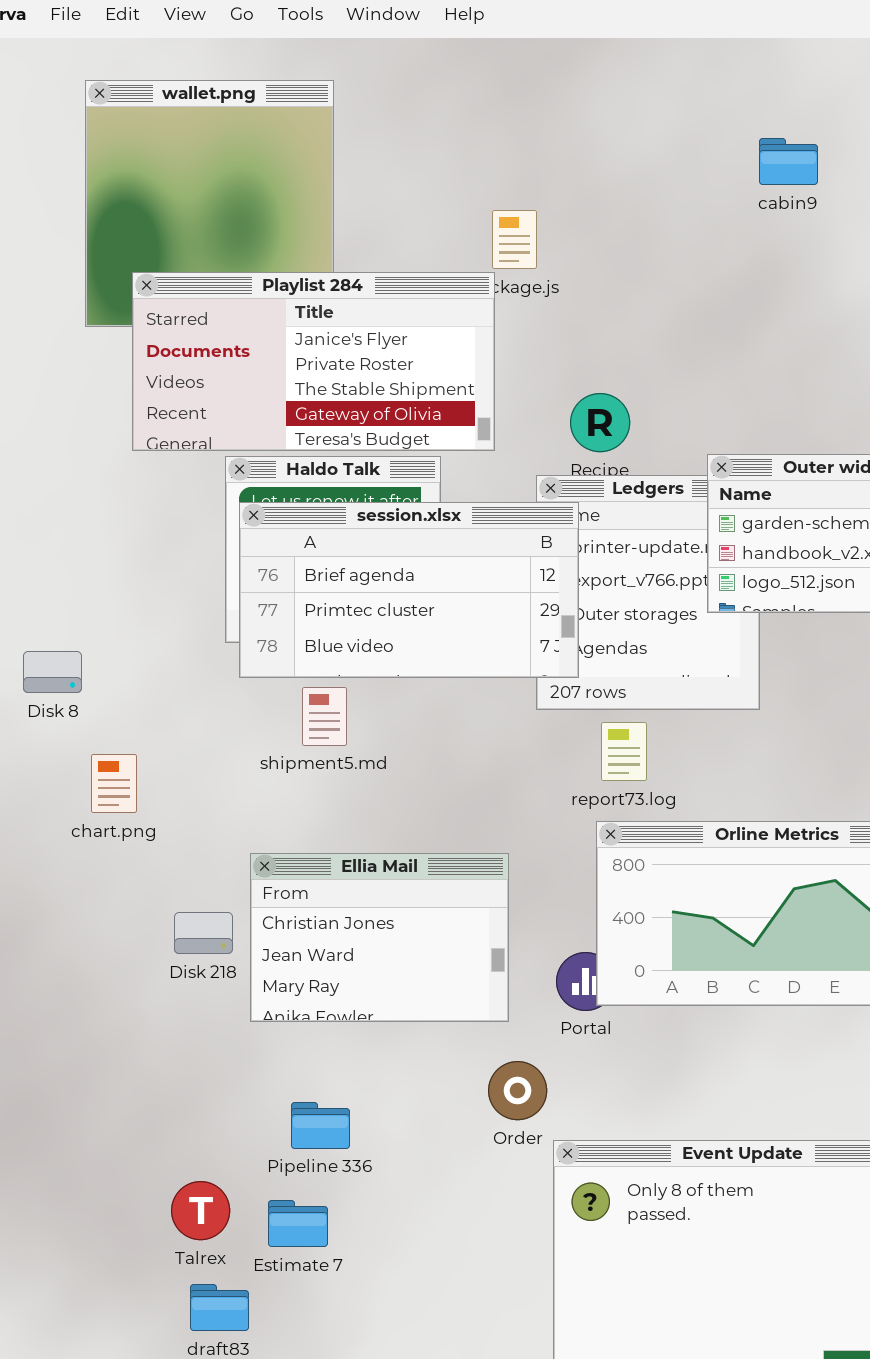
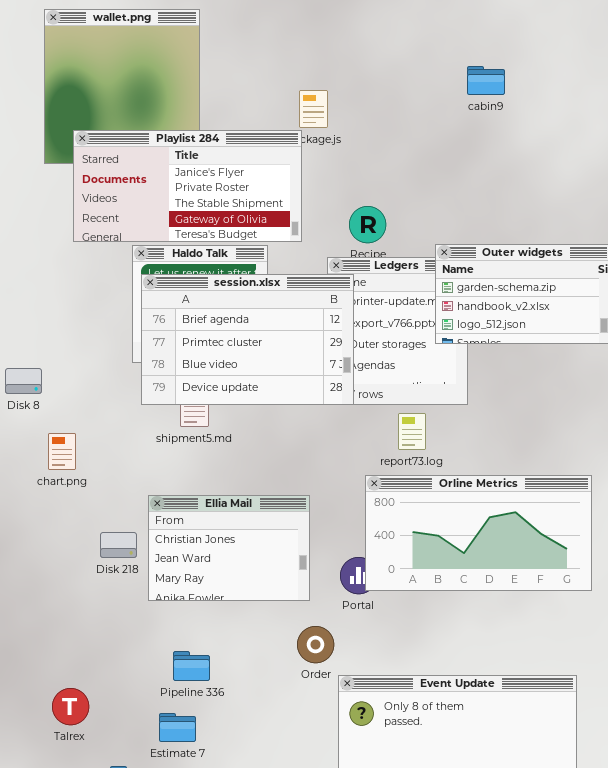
cabin9: [759,138,818,185] -> [467,66,505,95], moved
session.xlsx: [239,502,579,678] -> [141,274,354,405], resized
report73.log: [601,722,647,781] -> [398,413,426,450], moved
Talrex: [171,1181,230,1240] -> [52,688,89,725], moved

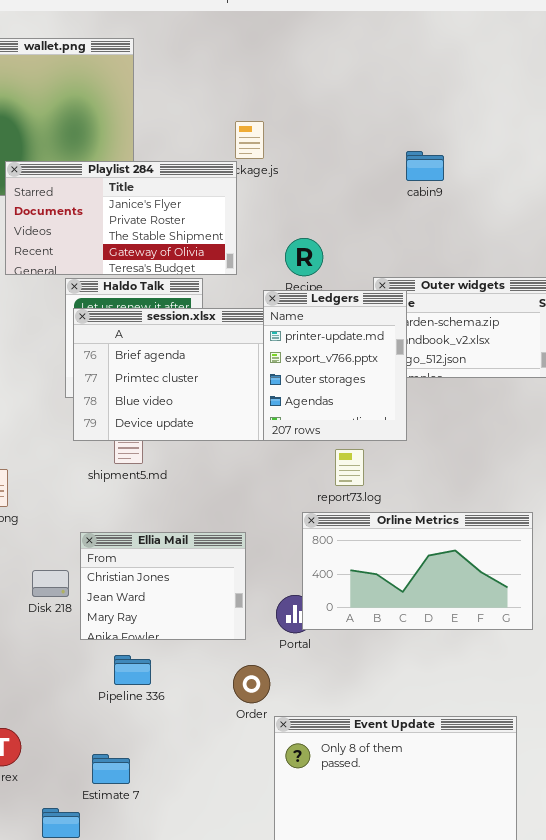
cabin9: [467,66,505,95] -> [406,151,444,181], moved
Ledgers: [327,257,468,405] -> [263,290,407,441], raised
Pipeline 336: [173,651,210,681] -> [114,655,151,685], moved

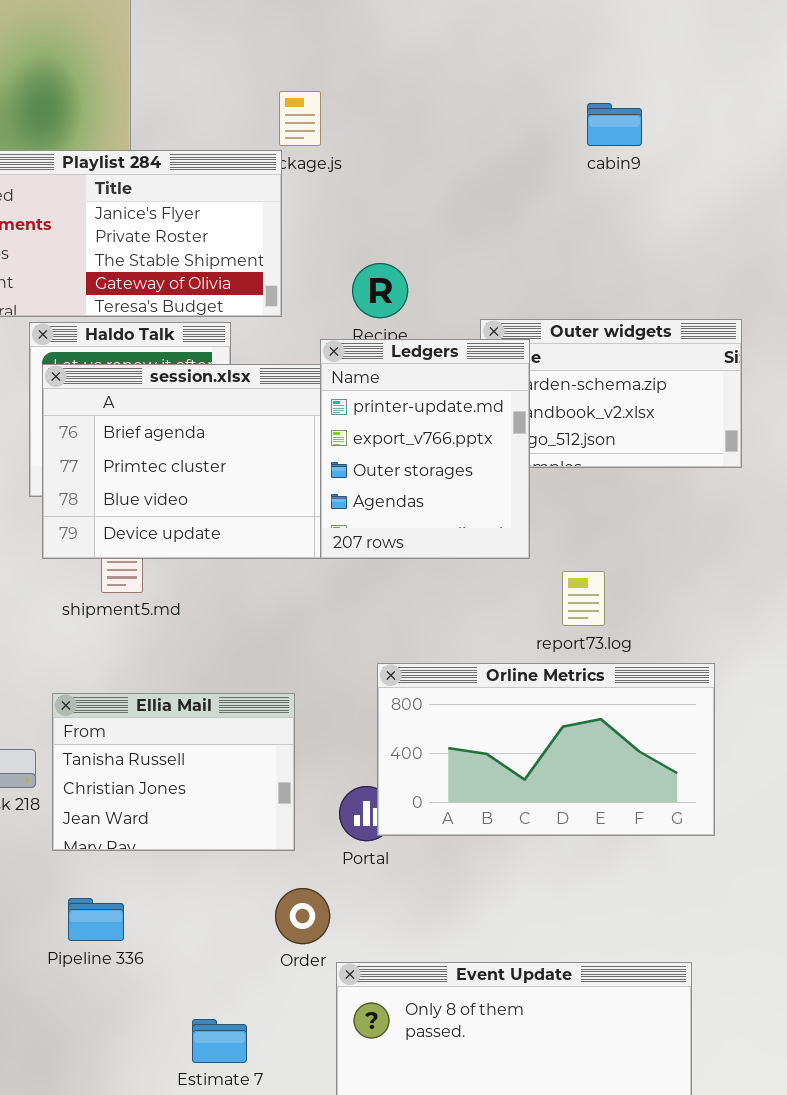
cabin9: [406,151,444,181] -> [587,103,642,146], moved
report73.log: [335,449,364,486] -> [562,571,605,626], moved
Ellia Mail: [80,532,246,640] -> [52,693,295,851], scrolled up 1 row
Pipeline 336: [114,655,151,685] -> [68,898,124,941], moved
Estimate 7: [92,754,130,784] -> [192,1019,247,1063], moved

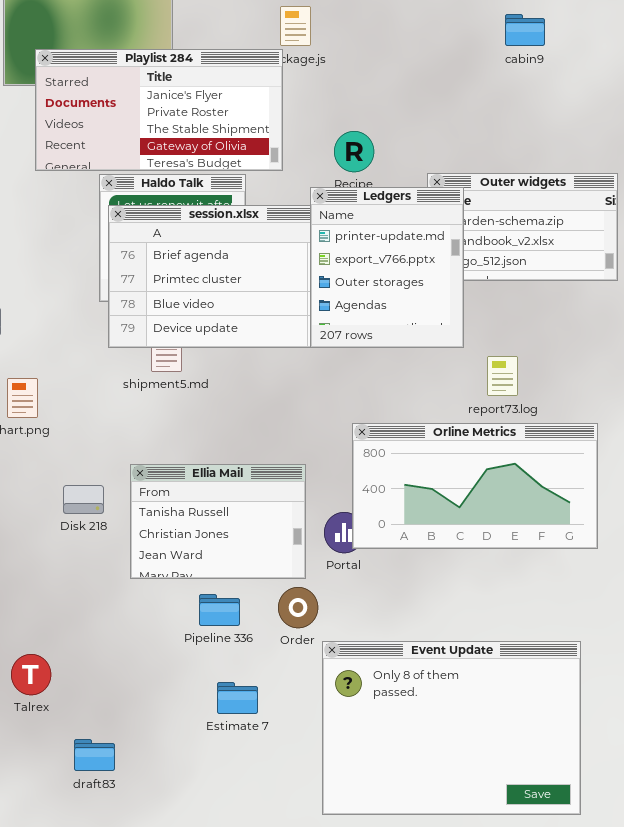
Ellia Mail: [52,693,295,851] -> [130,464,306,579], moved
Pipeline 336: [68,898,124,941] -> [199,594,240,626], moved

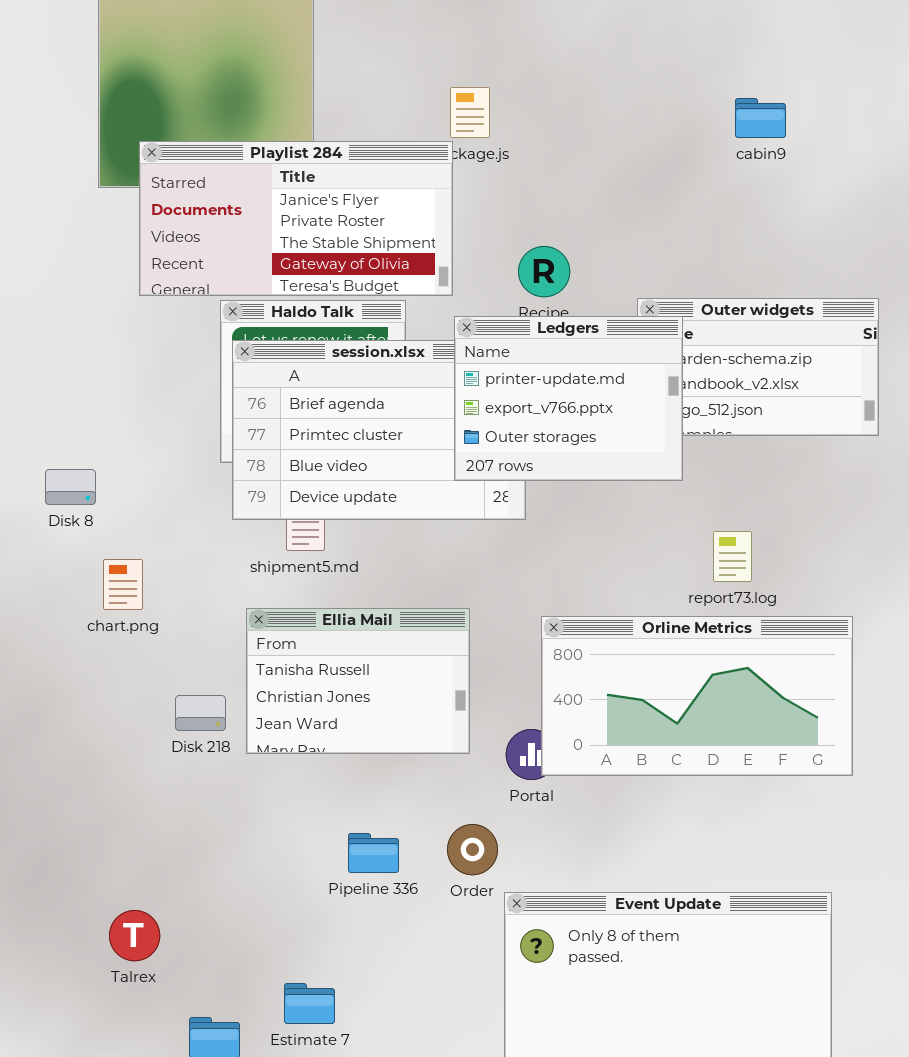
Ledgers: [310,187,464,348] -> [454,316,683,481], resized
Ellia Mail: [130,464,306,579] -> [246,608,470,754], moved
Estimate 7: [217,682,258,714] -> [284,983,335,1024], moved

